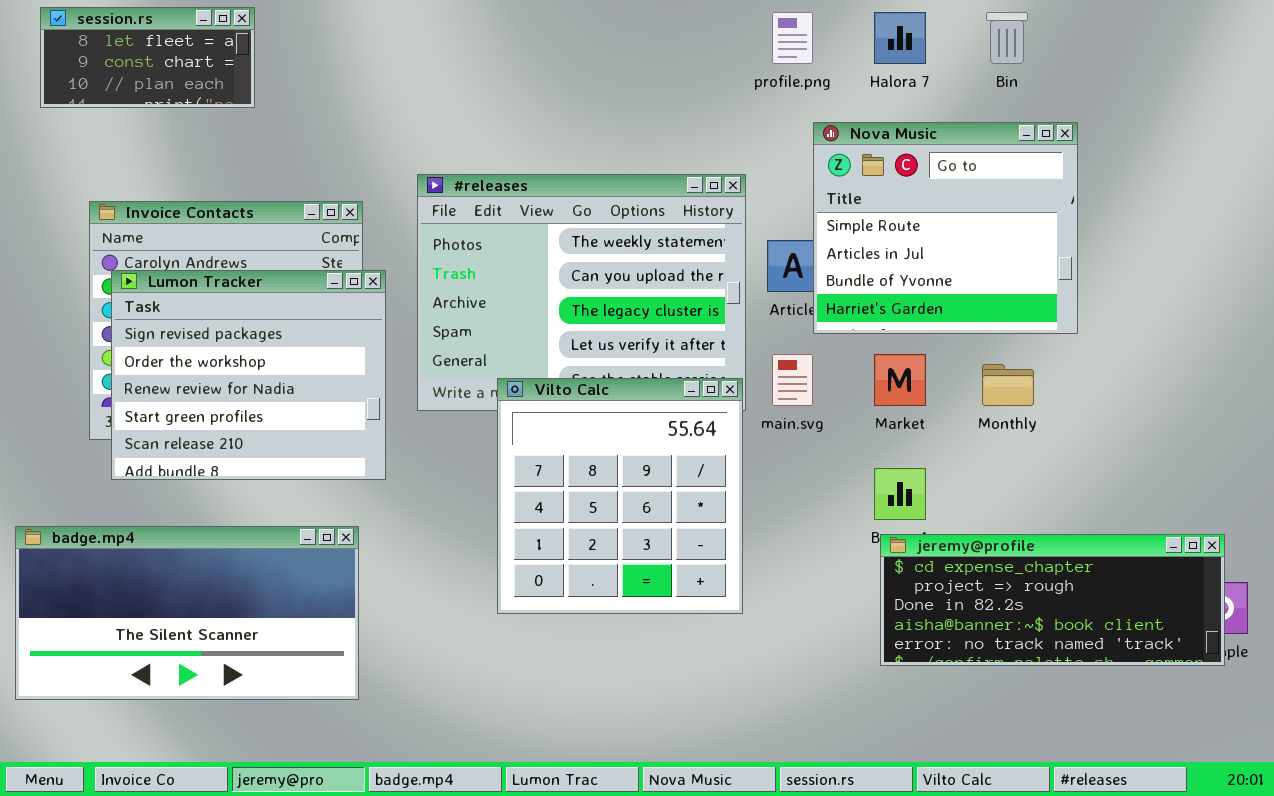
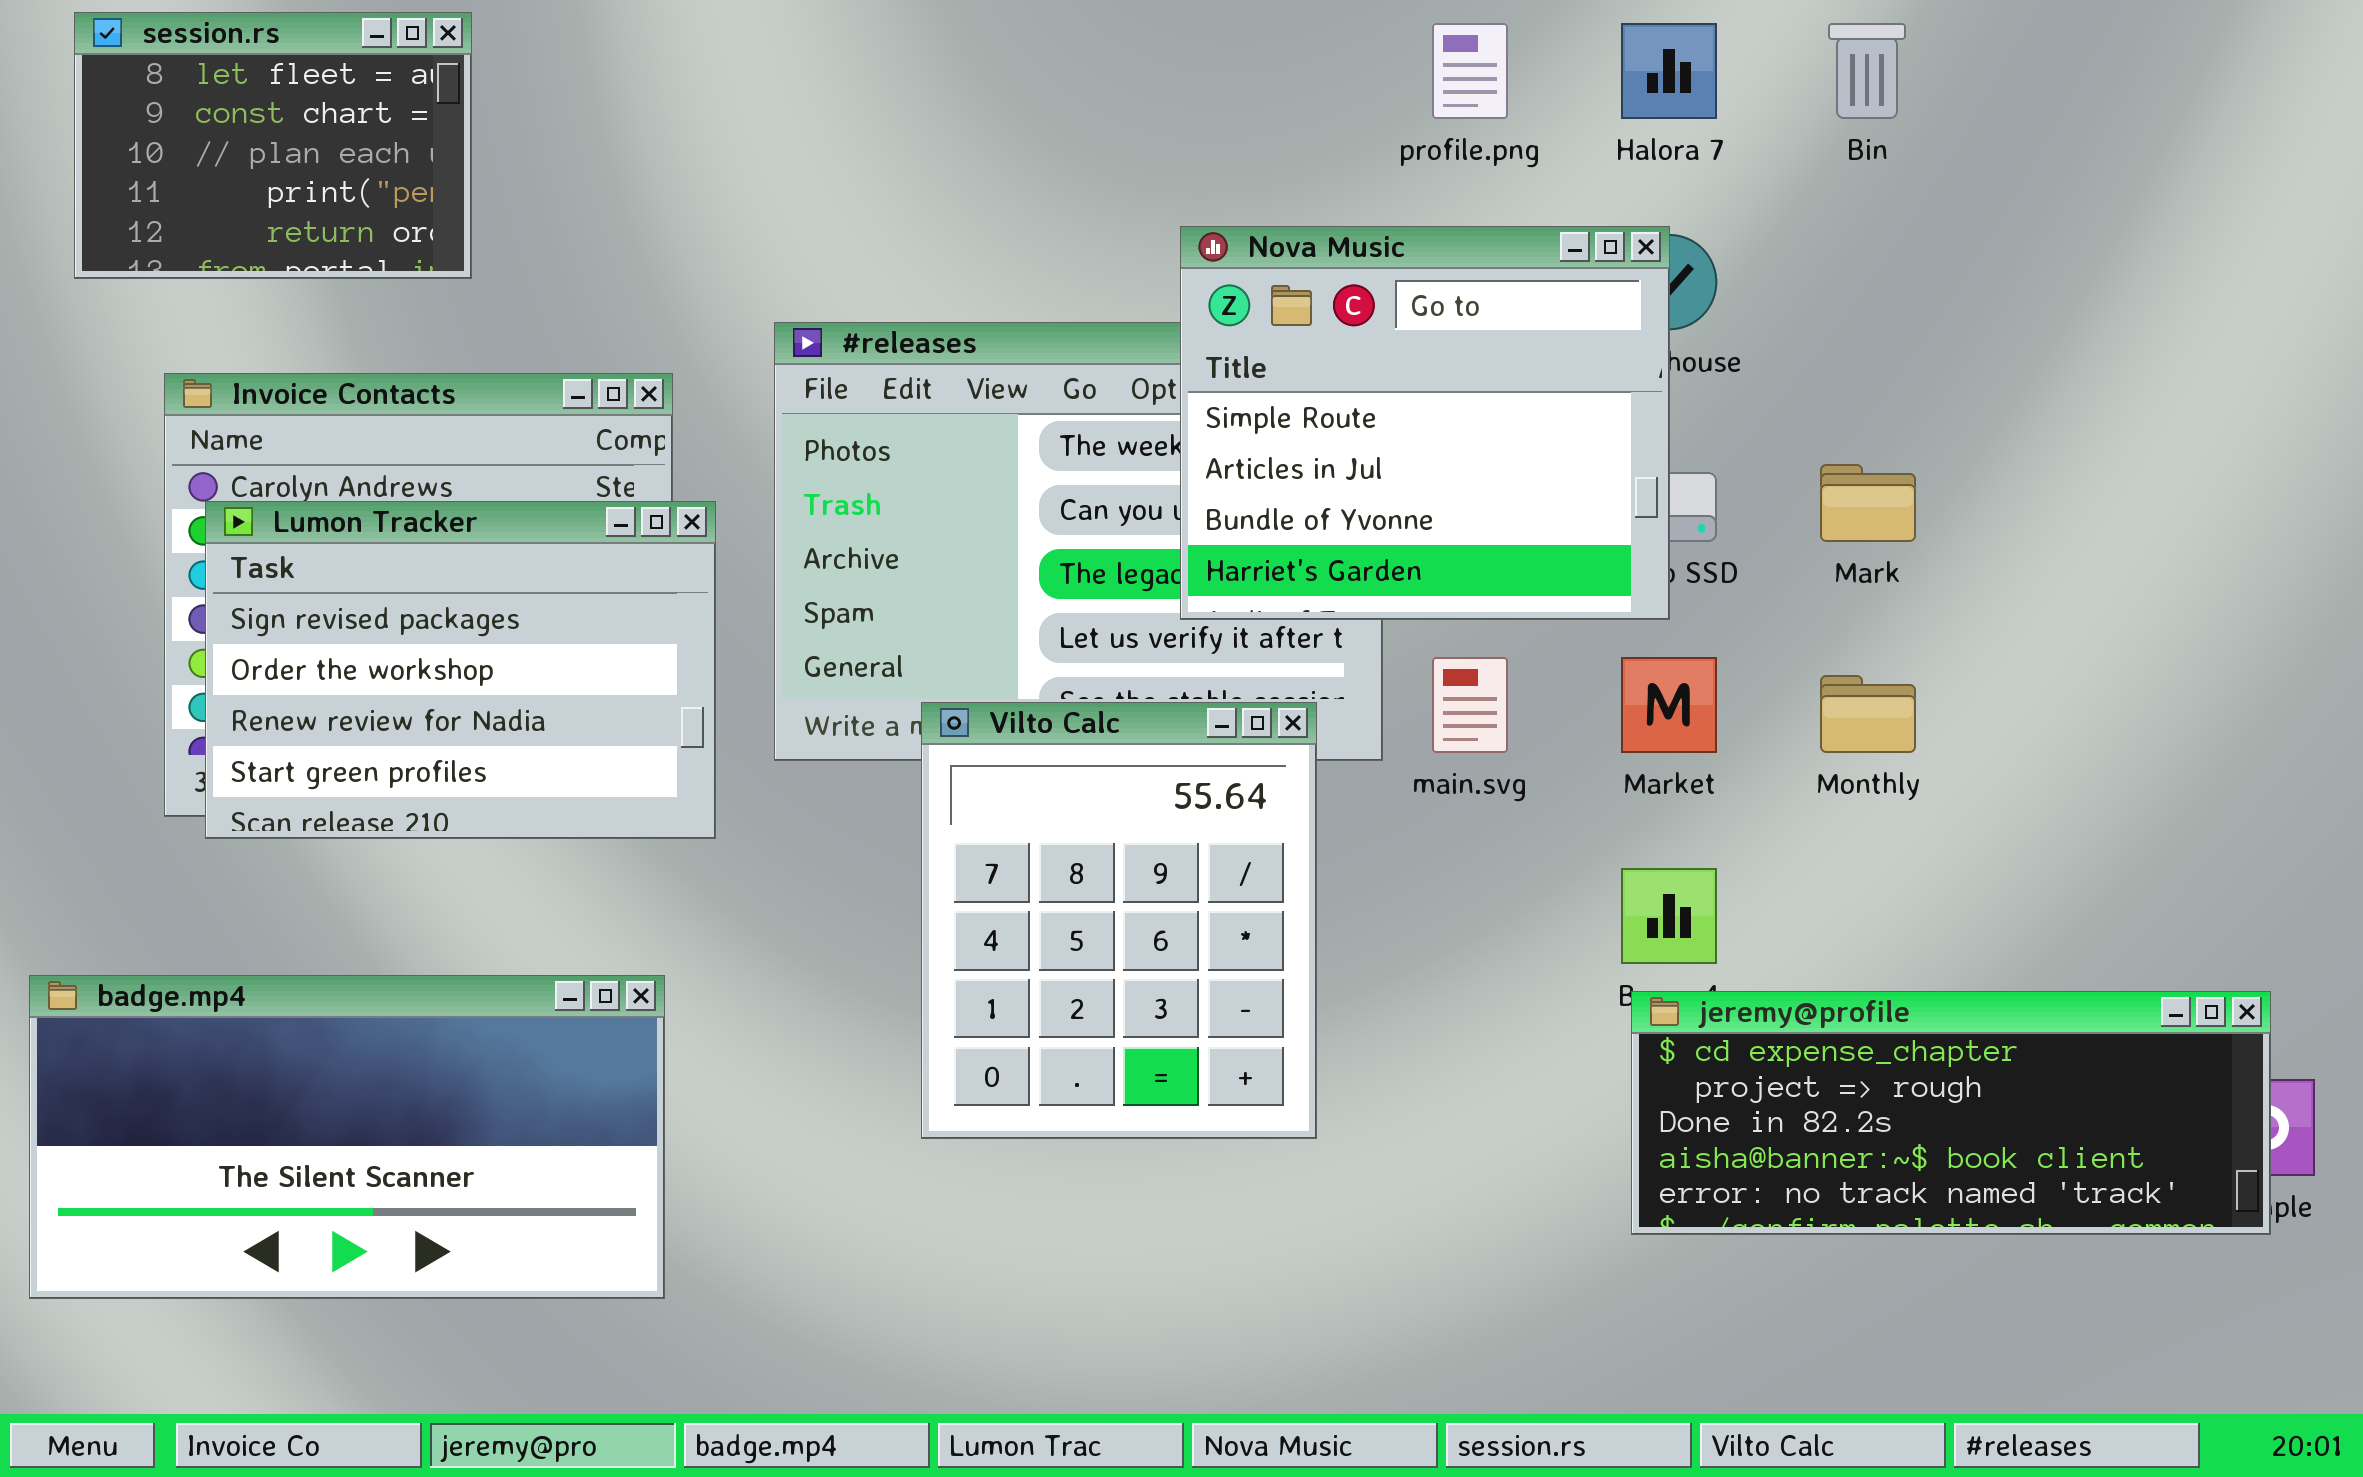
session.rs: [40,7,255,108] -> [74,12,472,279], resized
Nova Music: [813,122,1078,334] -> [1180,226,1670,620], moved
Lumon Tracker: [111,270,386,480] -> [205,501,716,839], resized
Vilto Calc: [497,378,743,614] -> [921,702,1317,1139], resized

